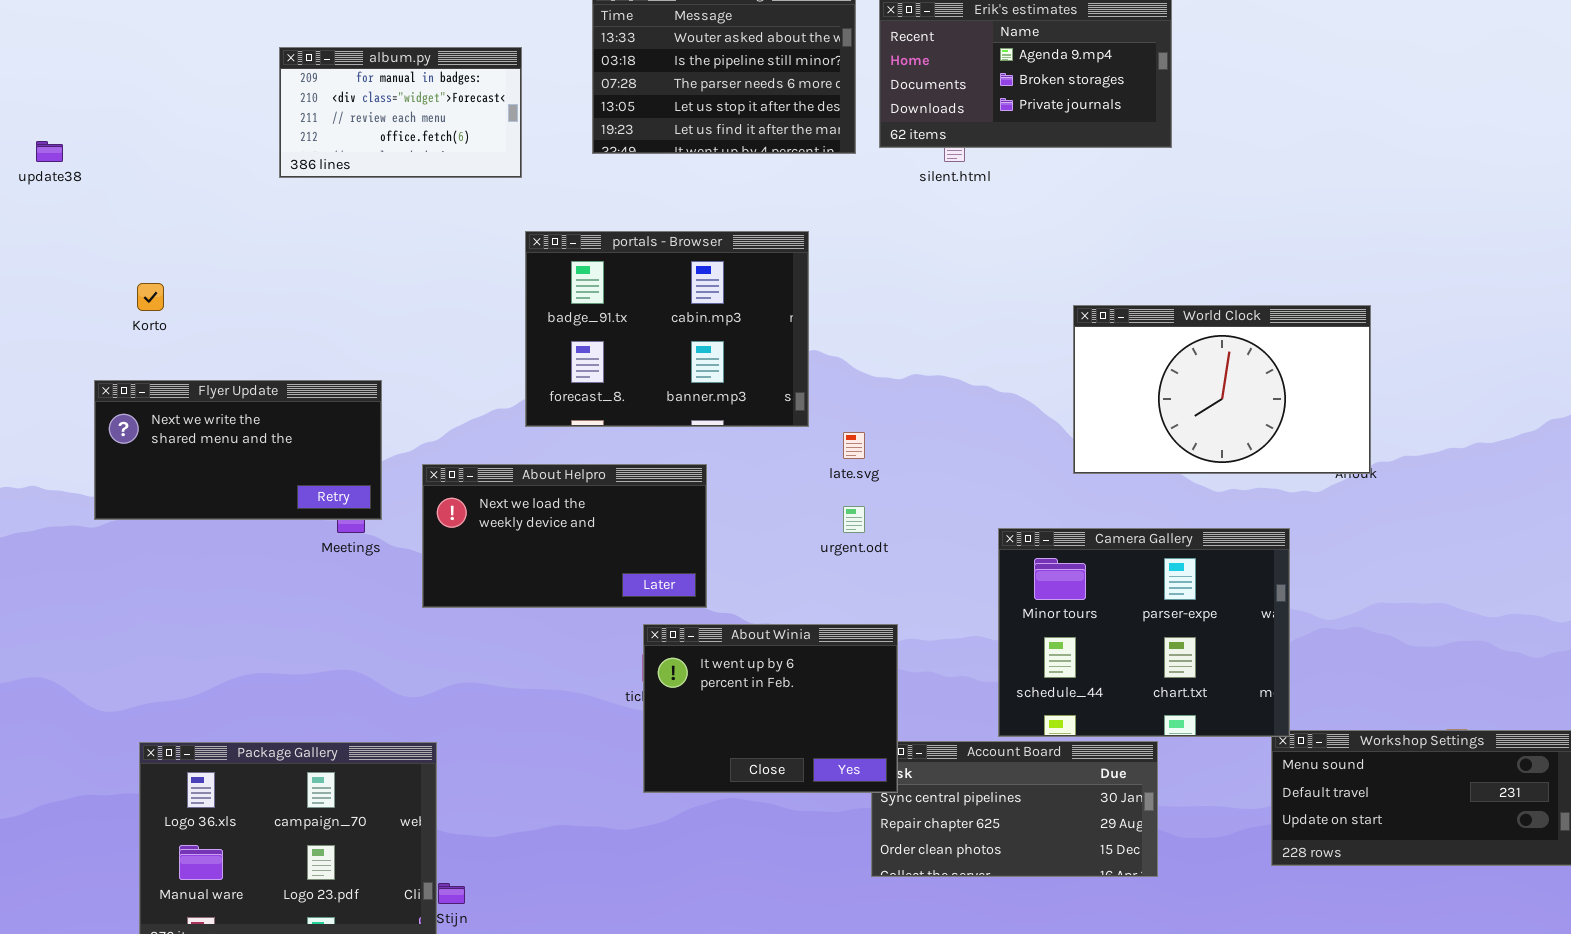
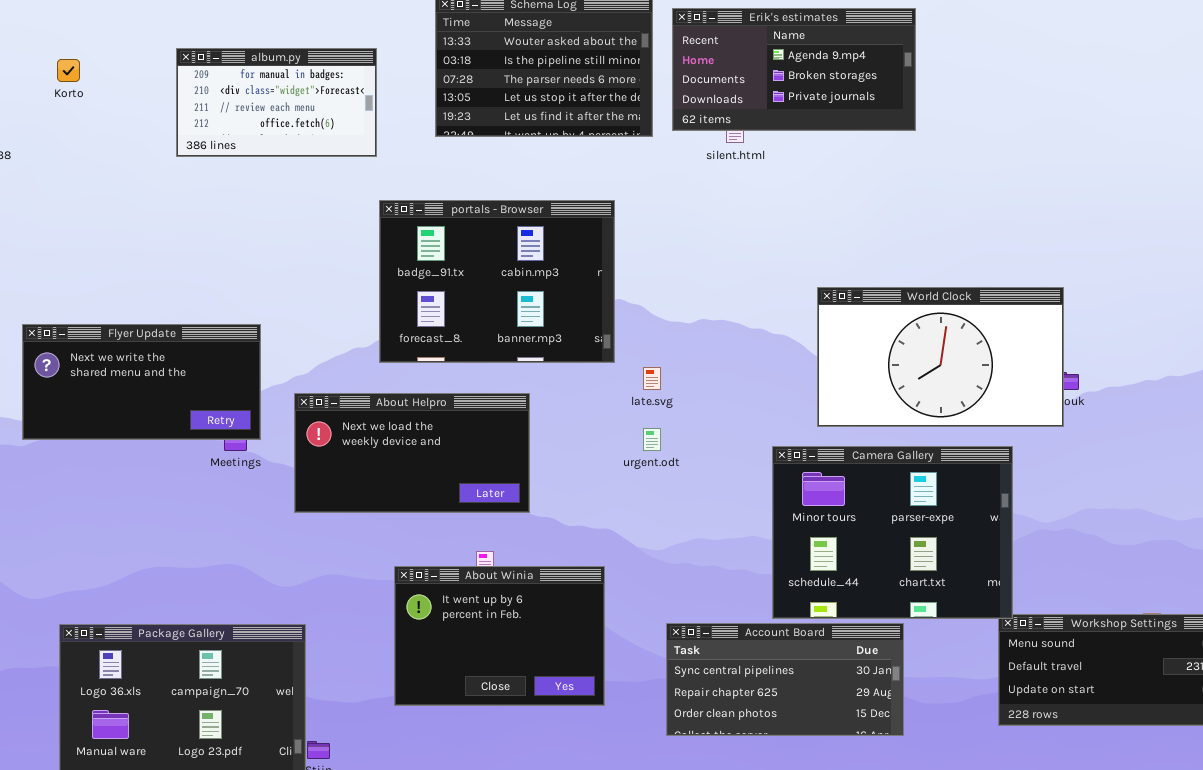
Korto: [137,283,164,311] -> [57,59,80,82], moved
World Clock: [1073,305,1371,474] -> [817,287,1064,427], moved
About Winia: [643,624,898,793] -> [394,566,605,706], moved

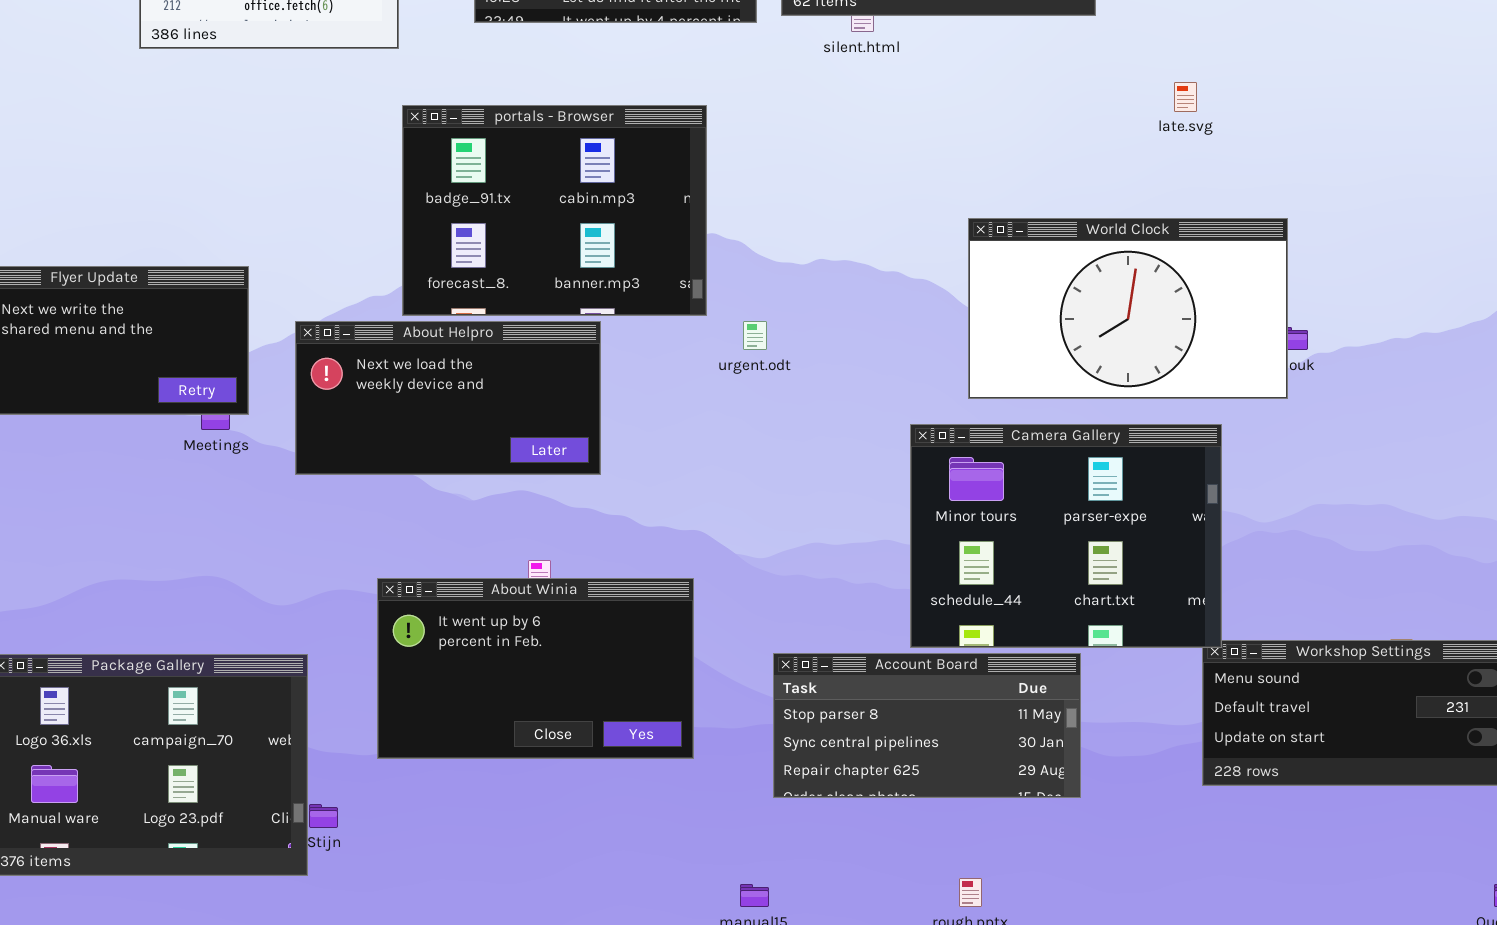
late.svg: [643,367,661,390] -> [1174,82,1197,112], moved
About Helpro: [294,393,530,513] -> [295,321,601,475], moved
urgent.odt: [643,428,661,451] -> [743,321,767,350], moved
About Winia: [394,566,605,706] -> [377,578,694,759], resized
Account Board: [666,623,904,736] -> [773,653,1081,798], scrolled up 1 row

